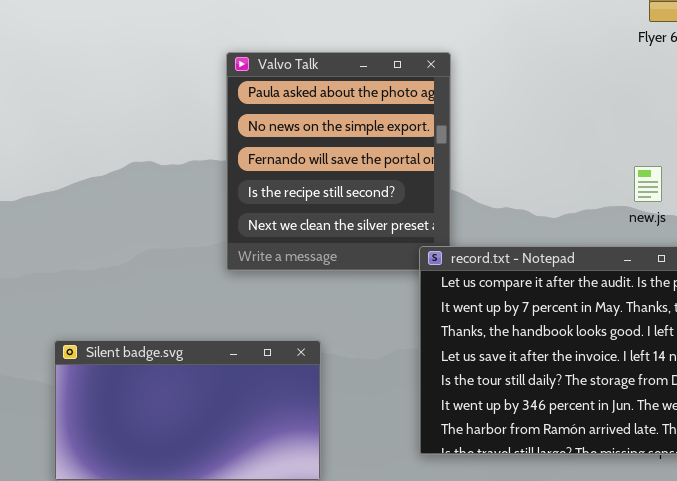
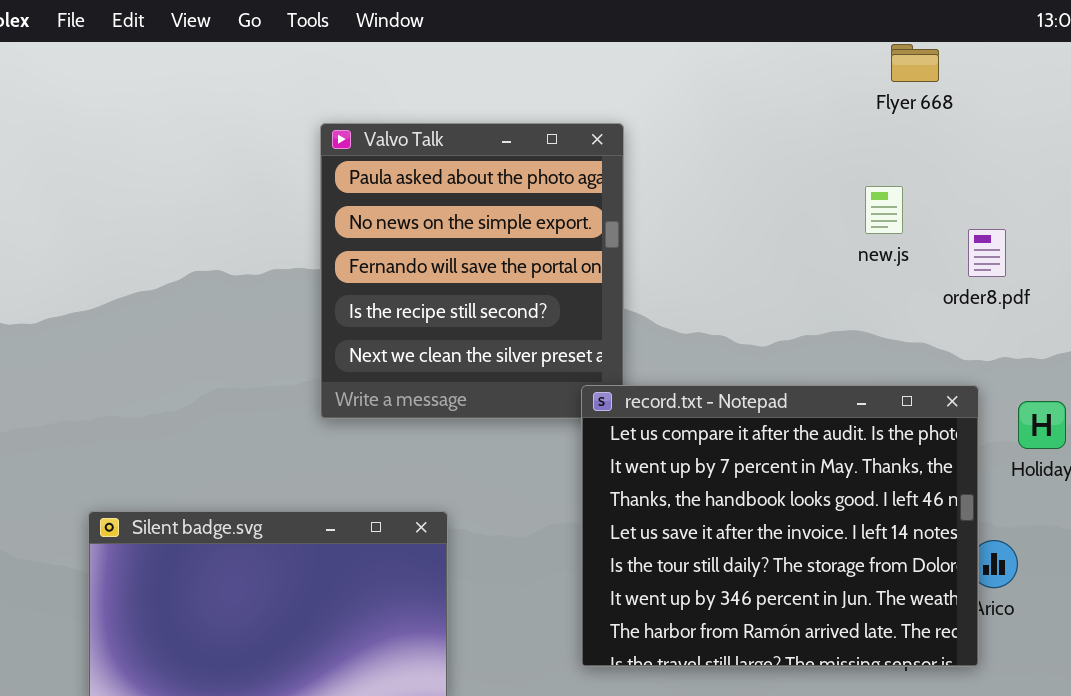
new.js: [634,166,662,202] -> [865,186,903,234], moved

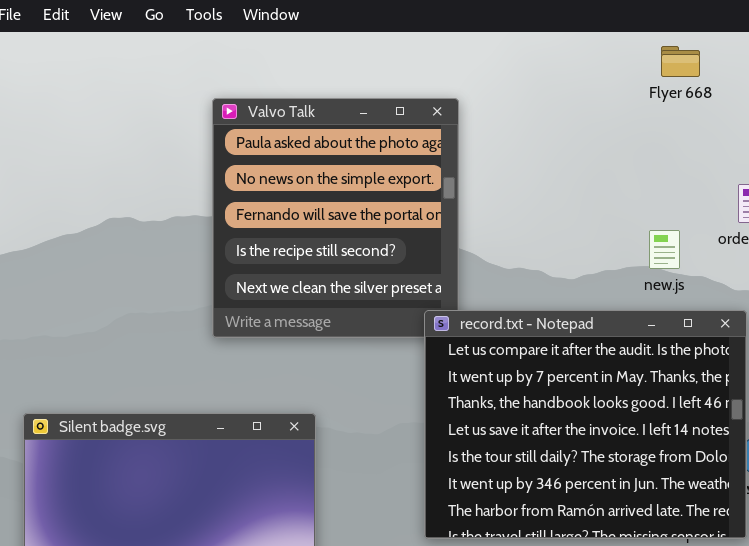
Flyer 668: [891,44,939,82] -> [661,46,700,77], moved
new.js: [865,186,903,234] -> [649,230,680,269], moved

